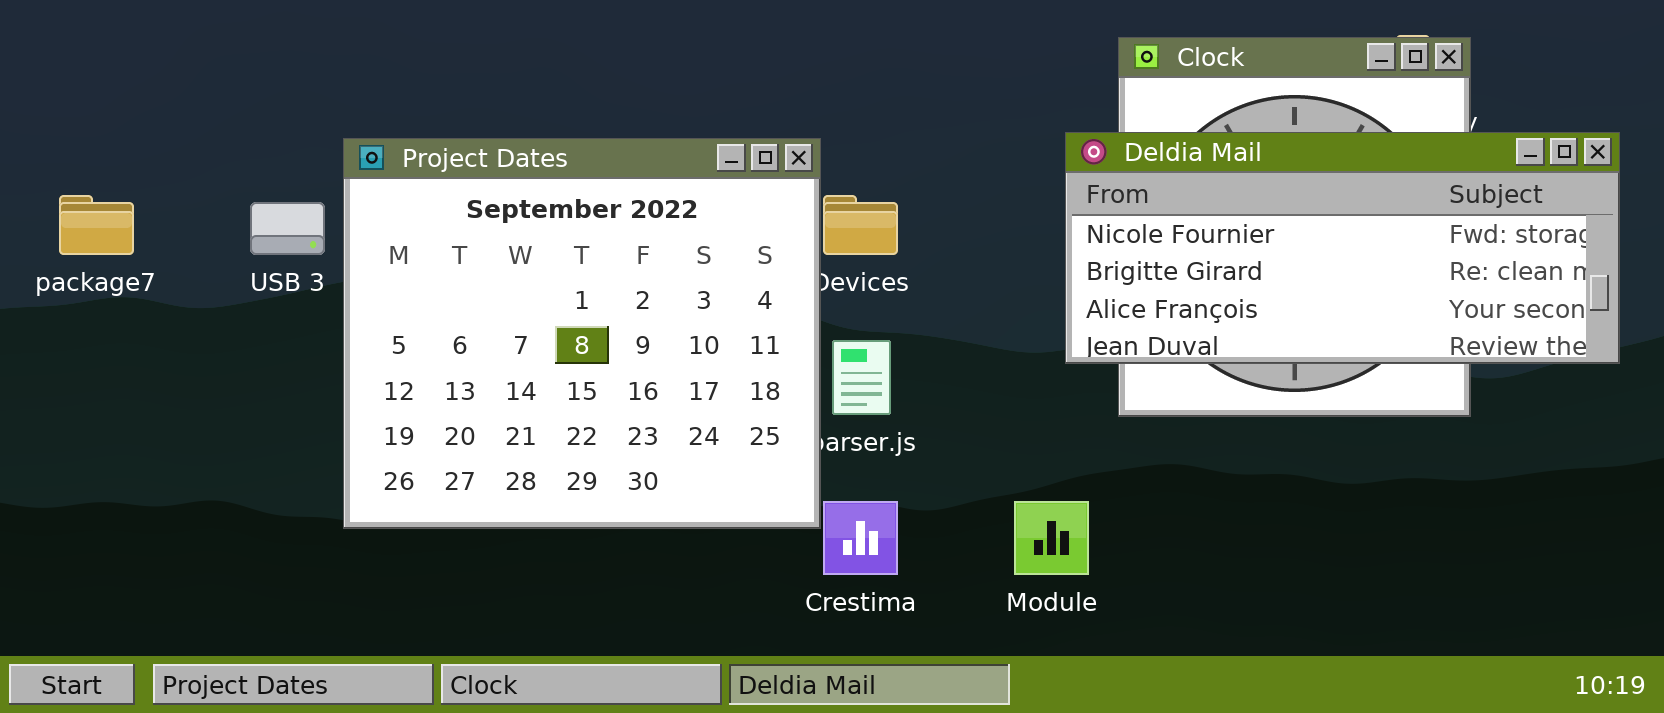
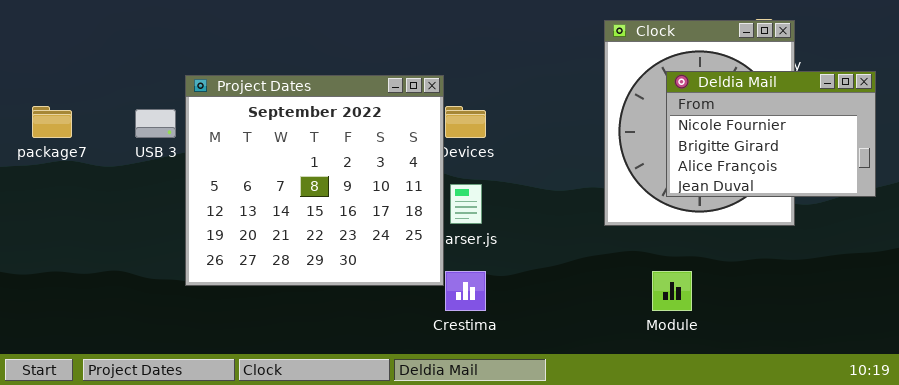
Deldia Mail: [1065,132,1620,364] -> [666,71,876,197], resized
Module: [1014,501,1089,575] -> [652,271,692,311], moved

